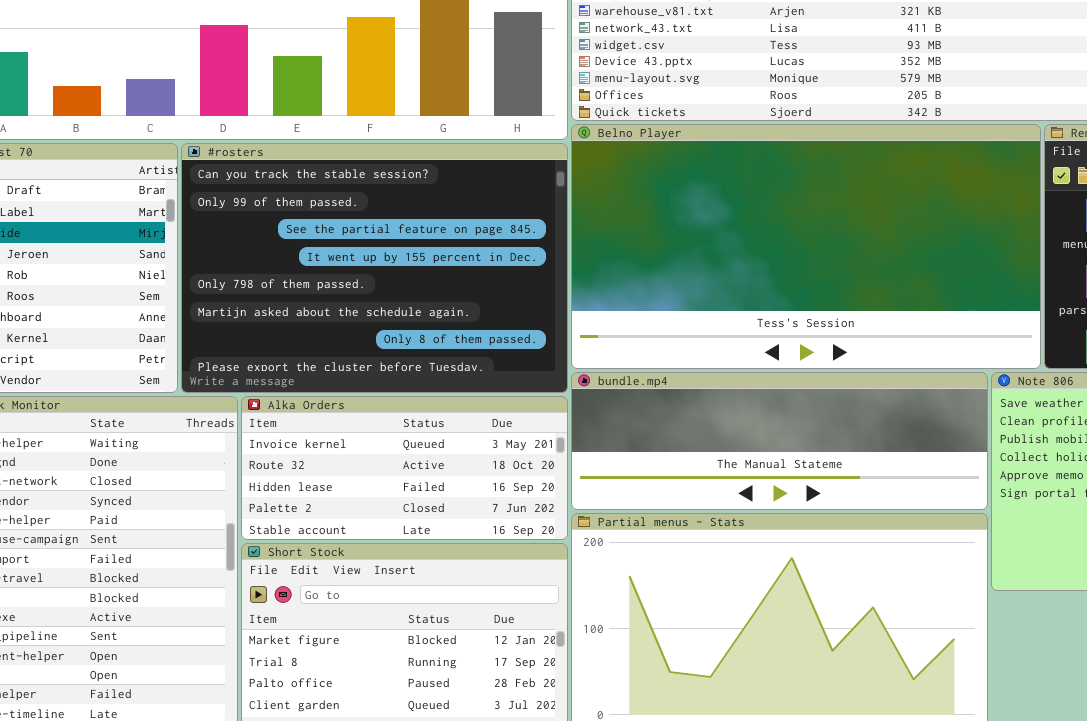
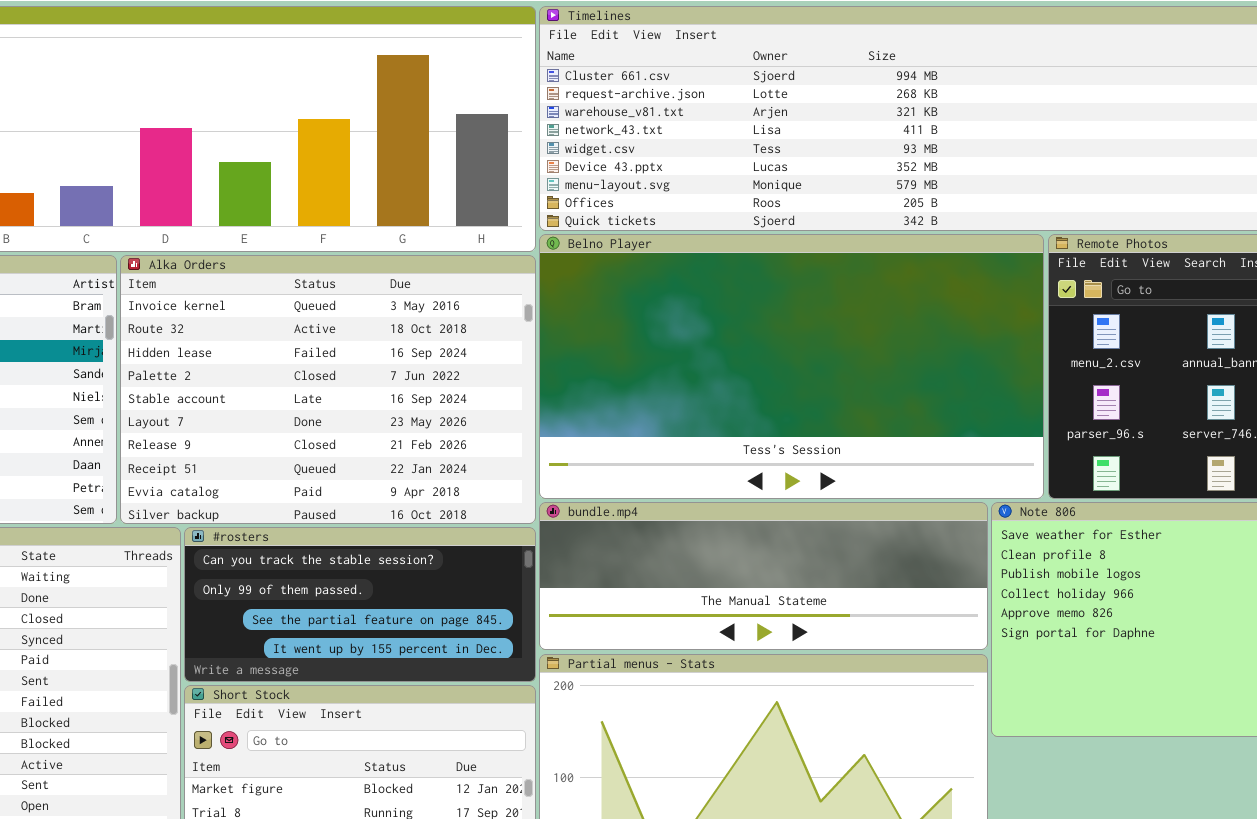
#rosters: [181,143,568,393] -> [184,527,536,682], moved, resized
Alka Orders: [241,396,568,540] -> [120,255,536,524], moved, resized

